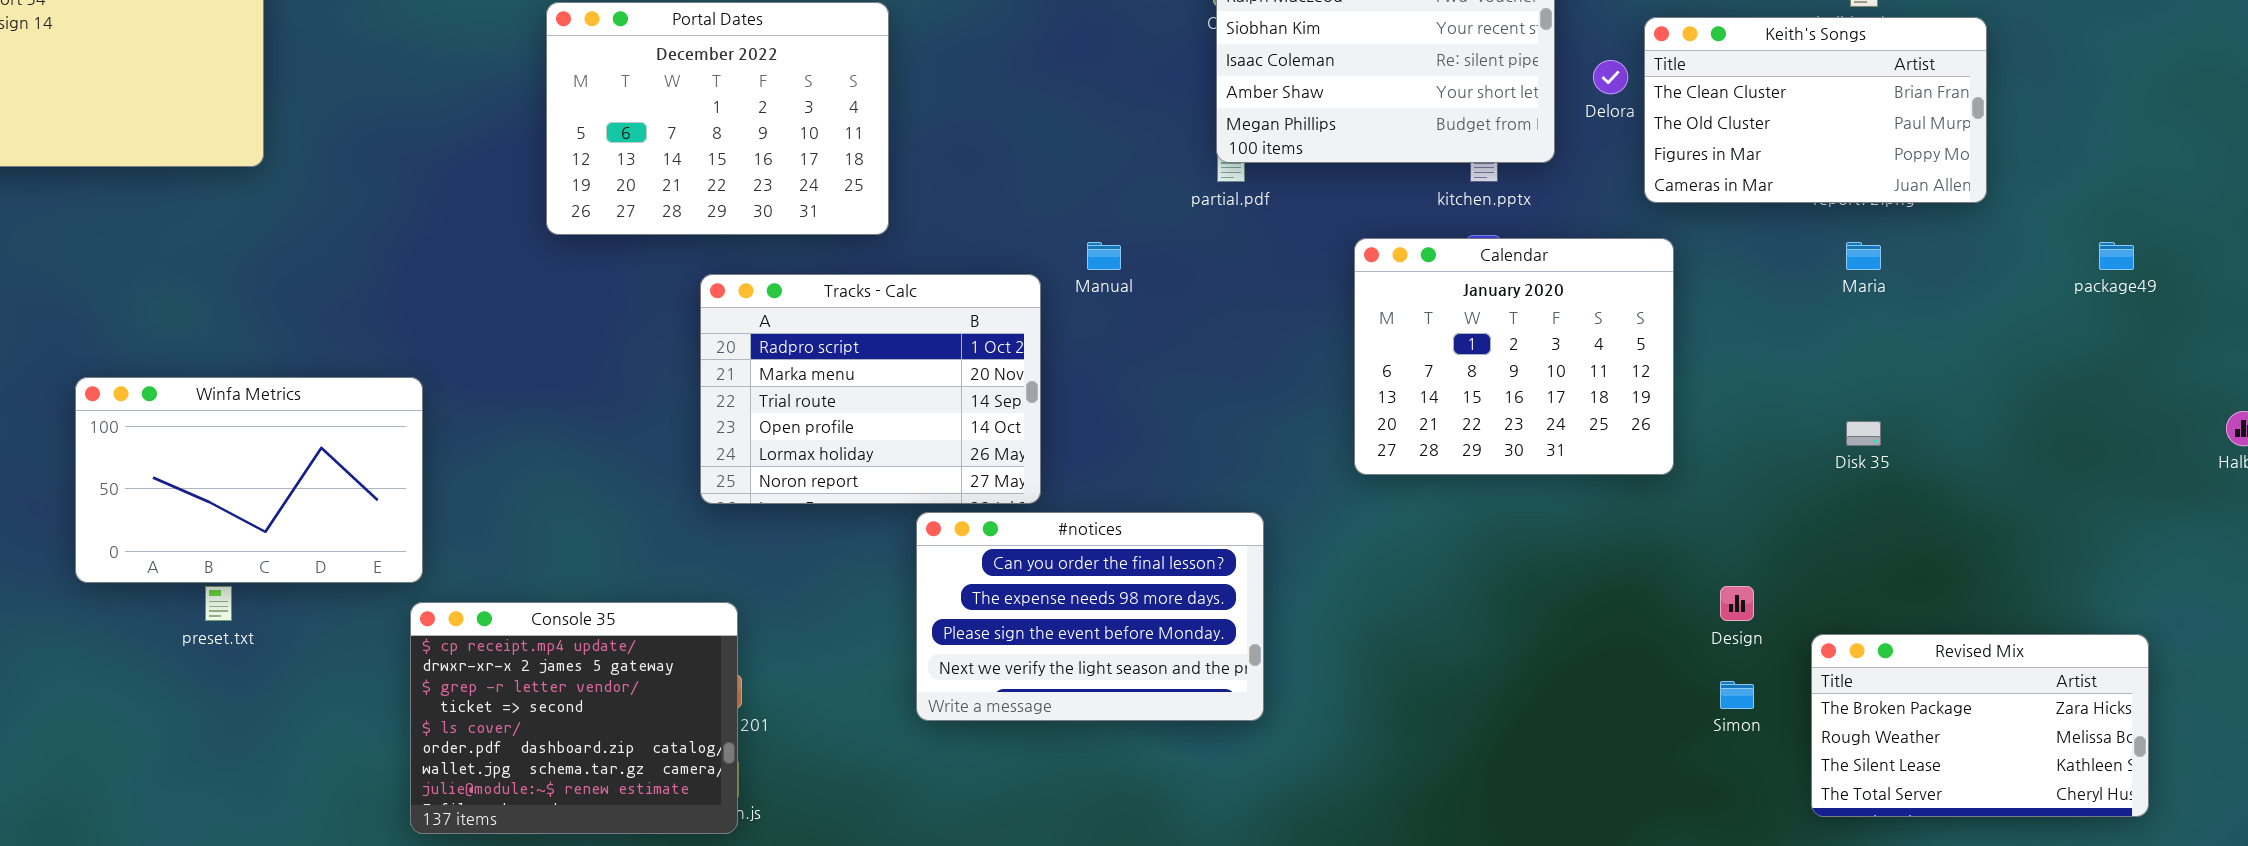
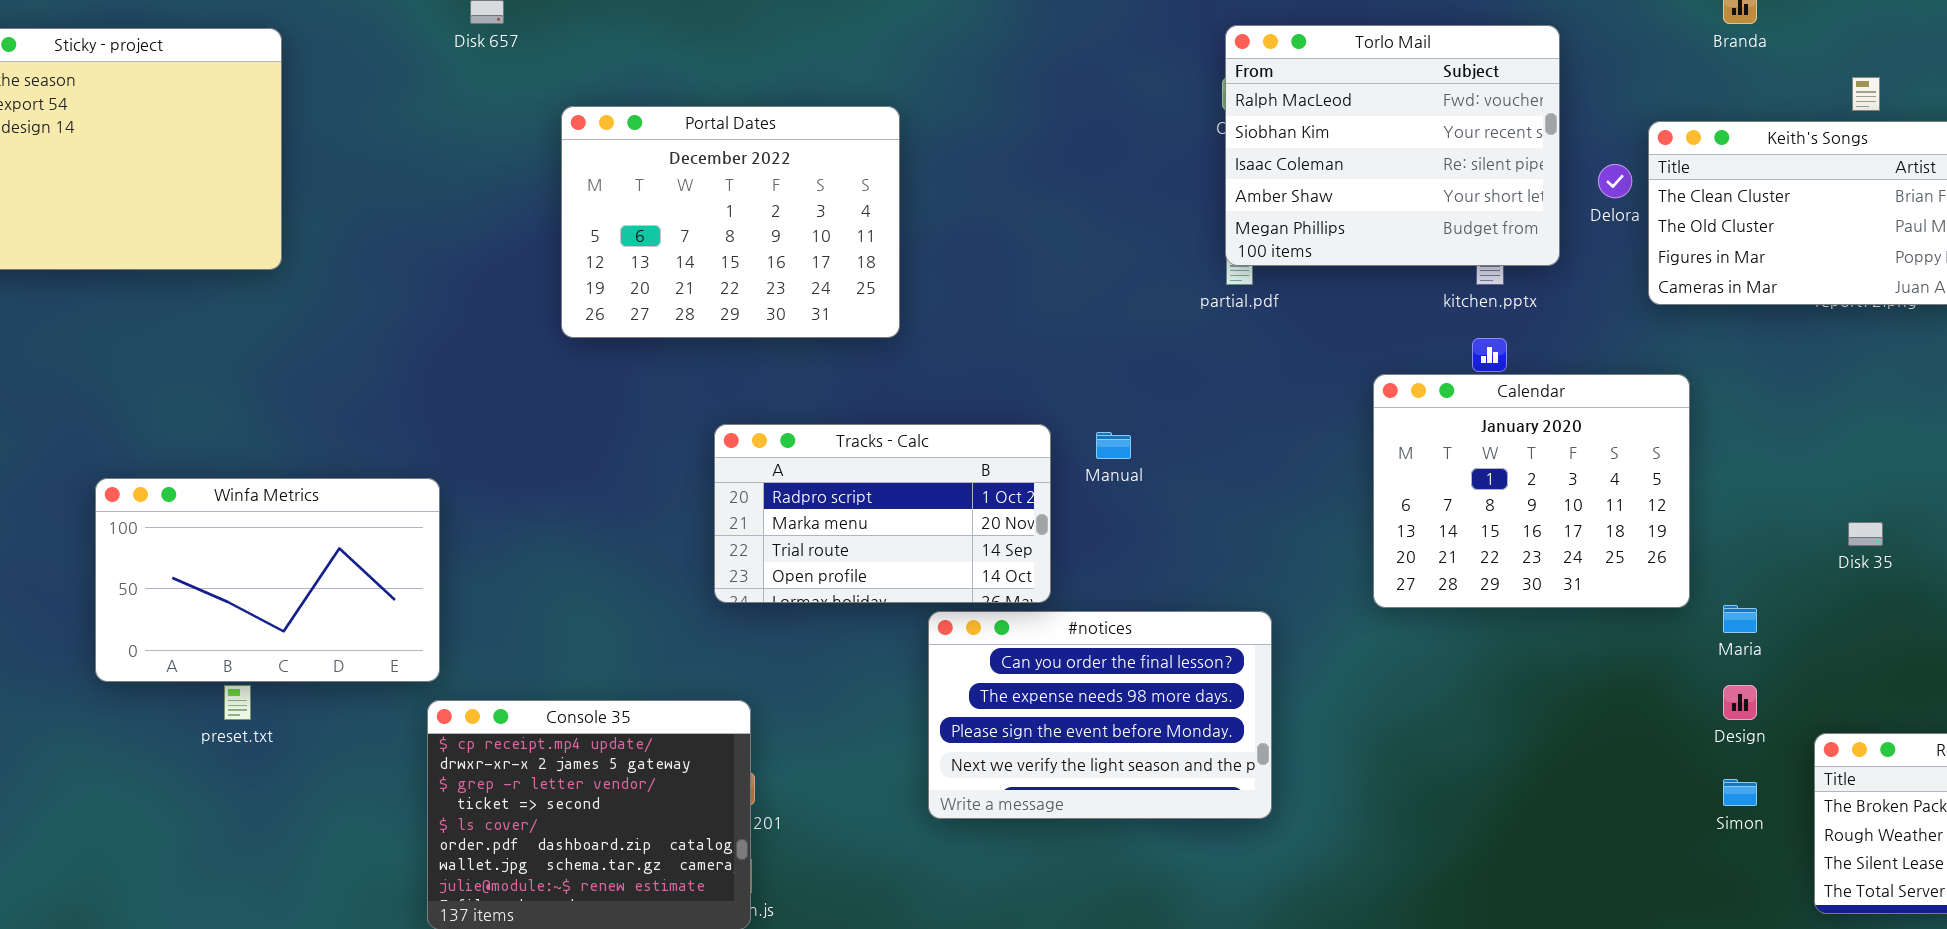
Calendar: [1354,238,1674,475] -> [1373,374,1690,608], moved
Manual: [1087,242,1121,270] -> [1096,432,1131,459], moved
Maria: [1846,242,1881,270] -> [1723,605,1757,633], moved
Tracks - Calc: [700,274,1041,504] -> [714,424,1051,603], resized

